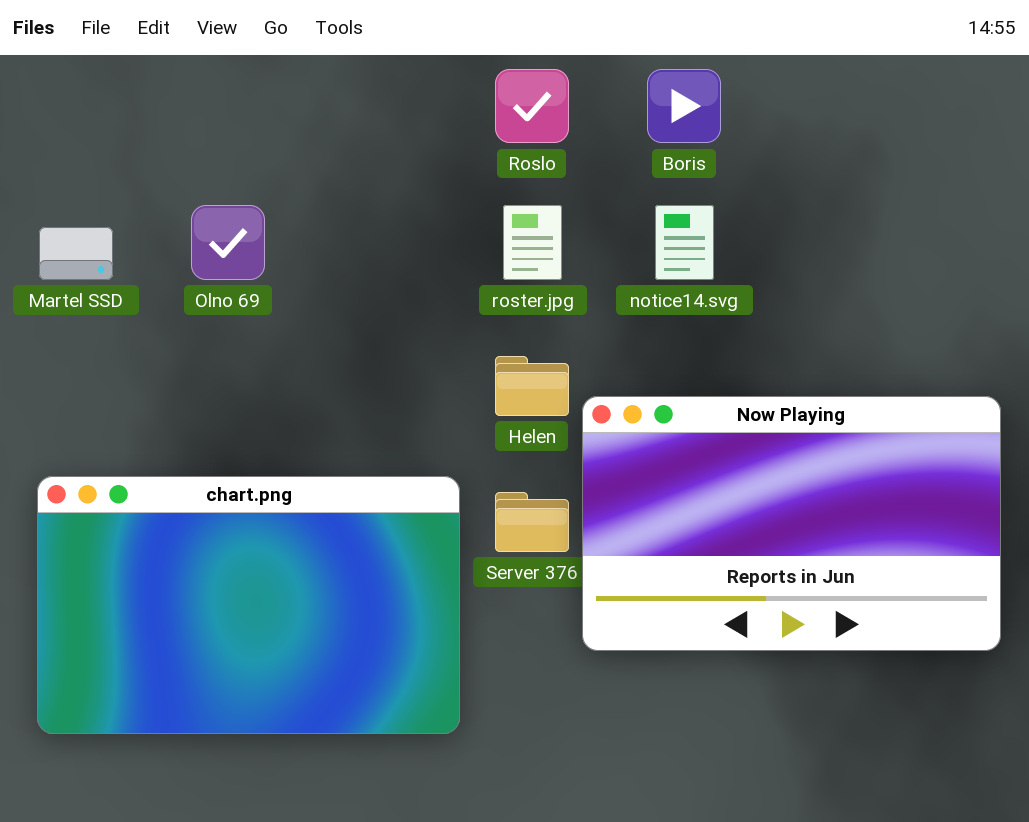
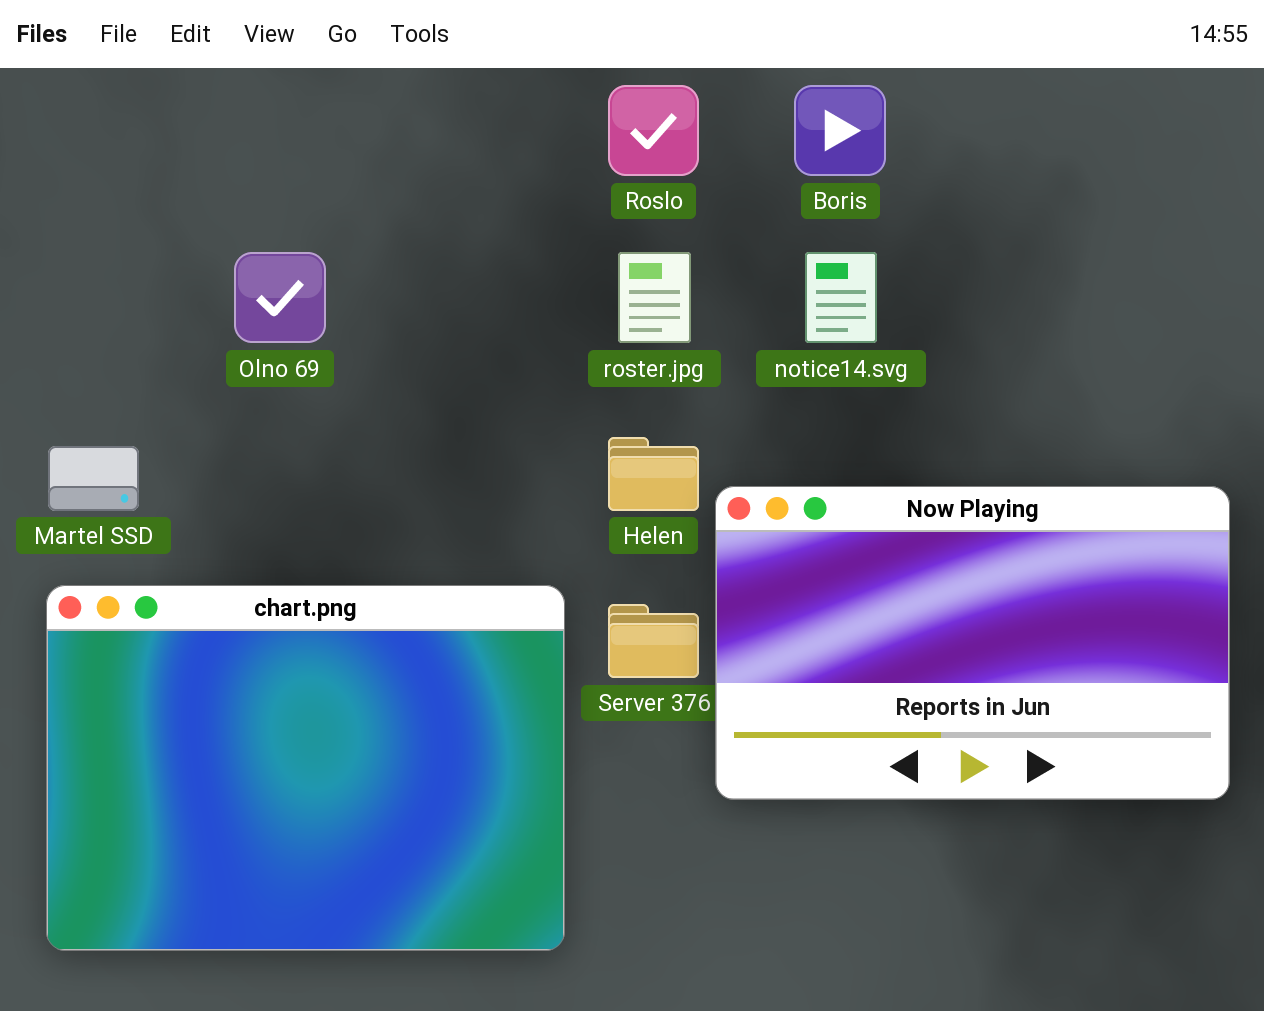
Martel SSD: [39,227,113,280] -> [48,446,139,511], moved
chart.png: [37,476,460,734] -> [46,585,565,951], resized

